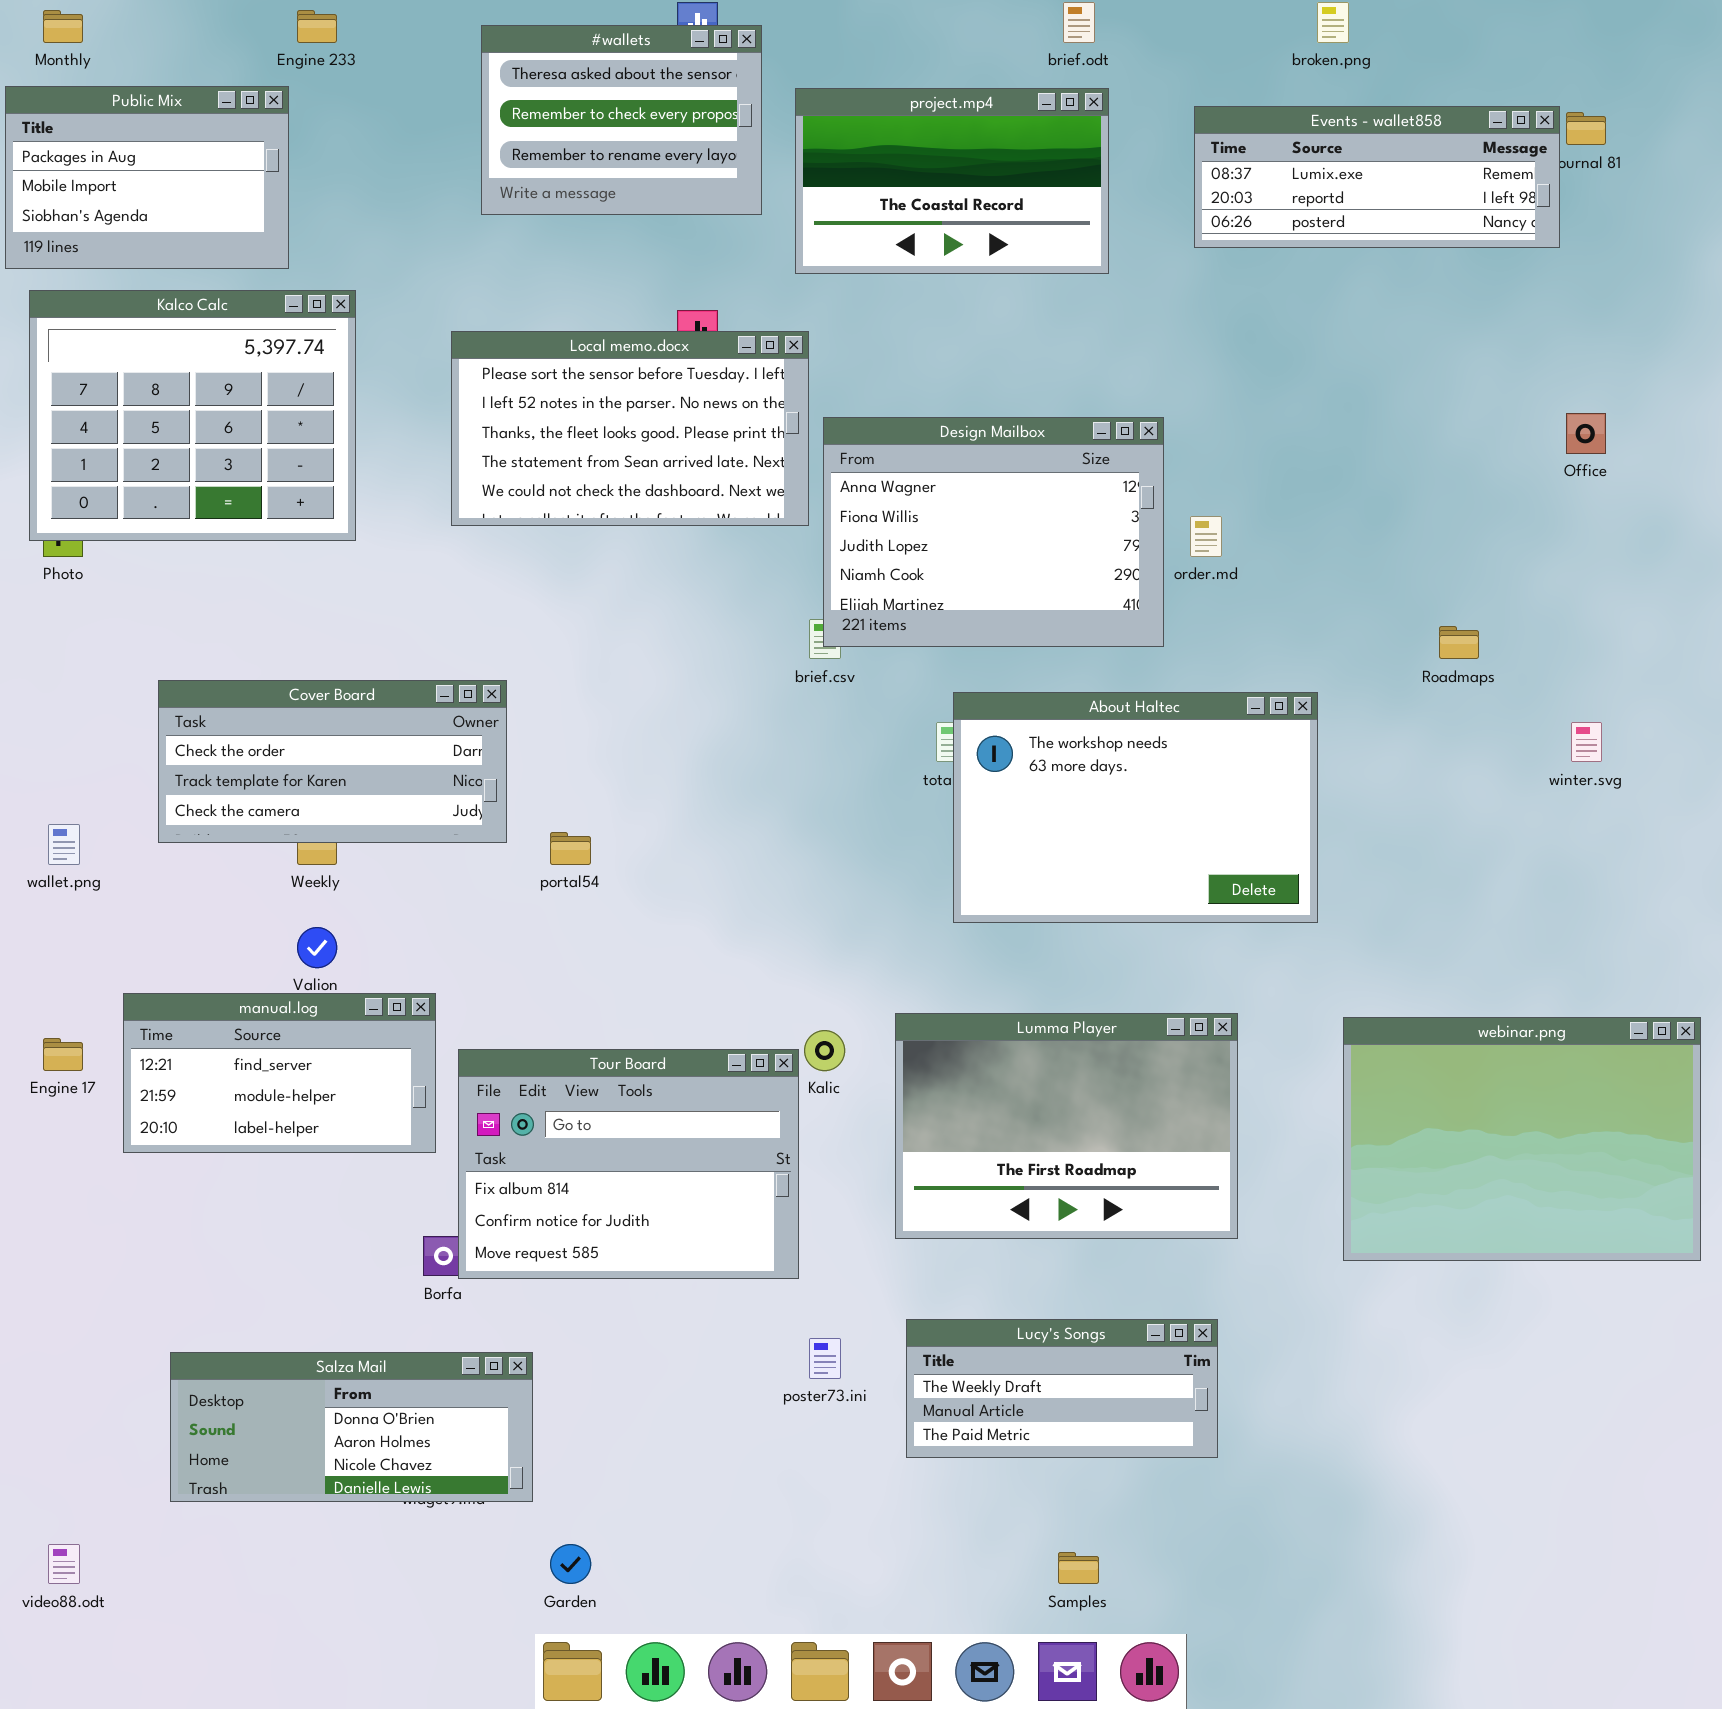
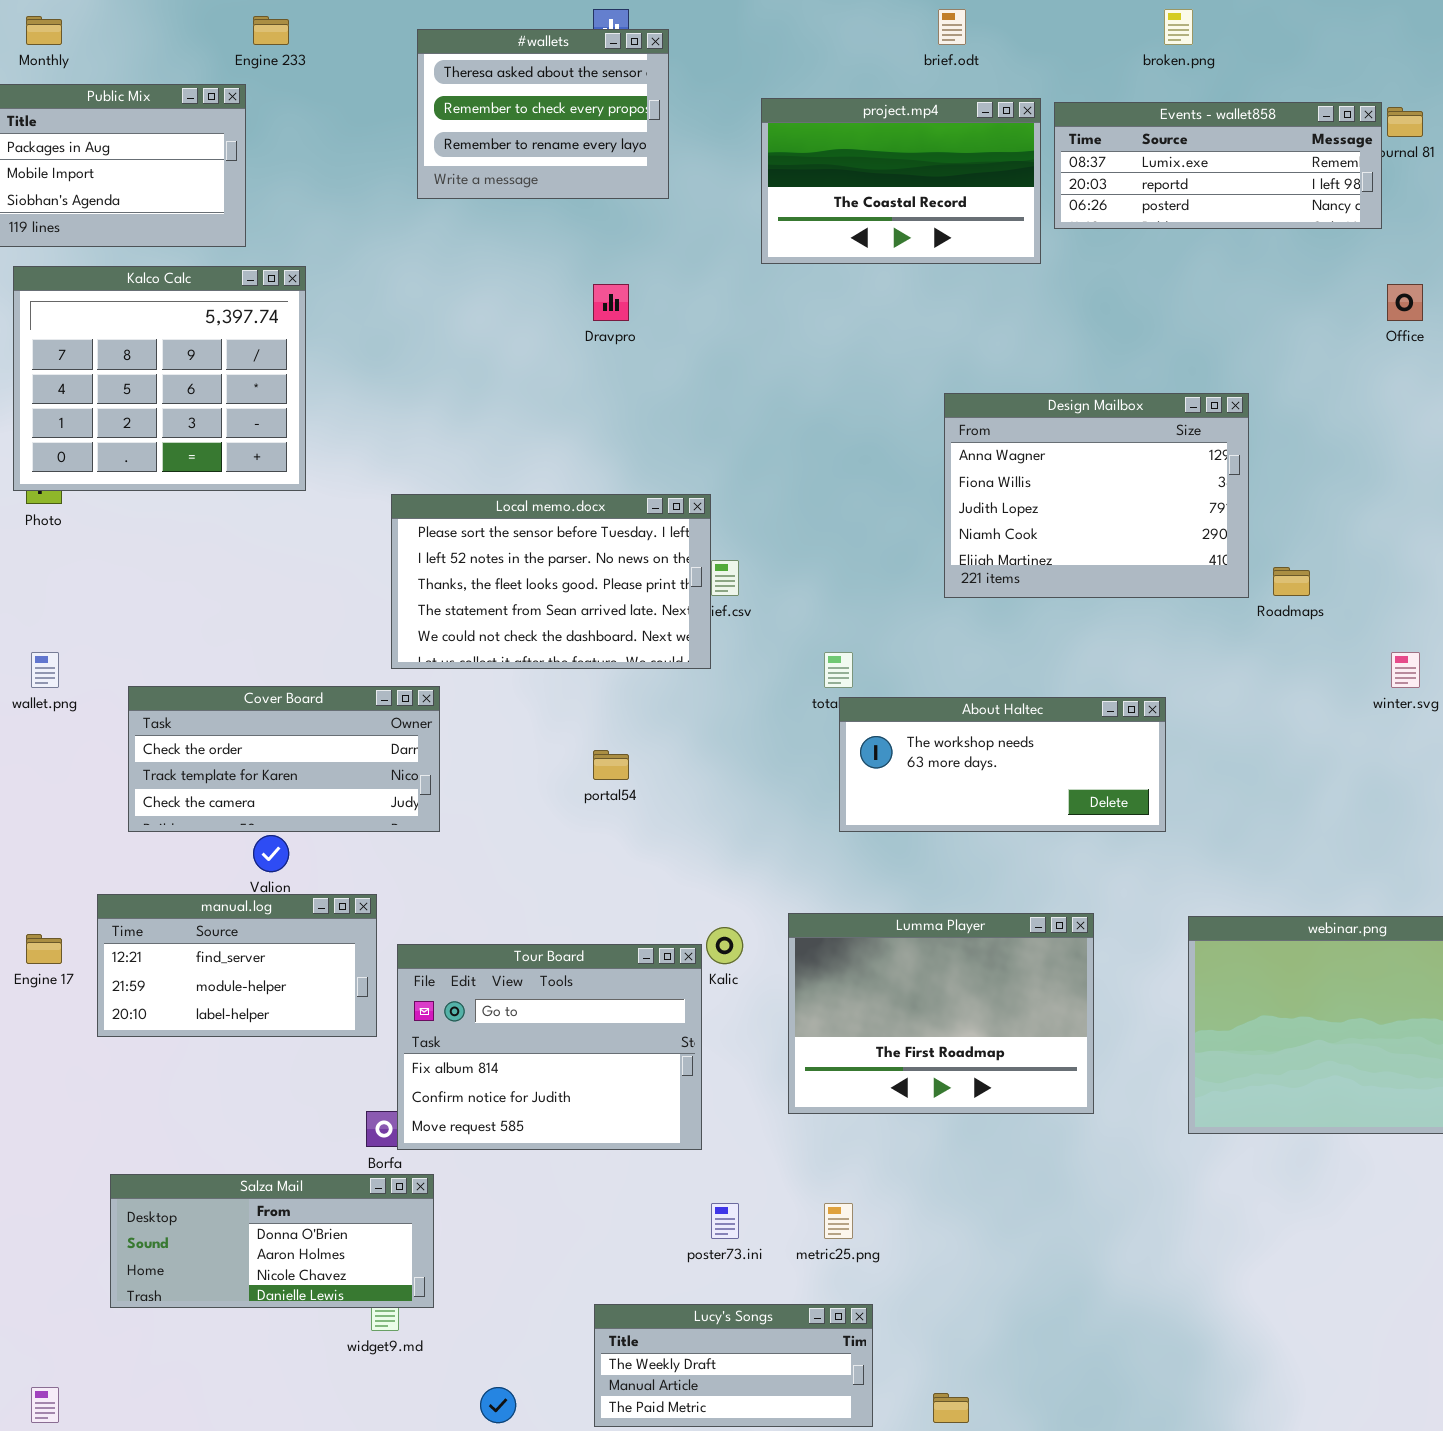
project.mp4: [795,88,1109,274] -> [761,98,1041,264], moved
Local memo.docx: [451,331,809,526] -> [391,494,711,669], moved
Office: [1566,413,1606,454] -> [1387,284,1423,321], moved
Design Mailbox: [823,417,1164,647] -> [944,393,1249,598], moved
Cover Board: [158,680,507,843] -> [128,686,440,832], moved
About Haltec: [953,692,1318,923] -> [839,697,1166,832], resized
wallet.png: [48,824,80,865] -> [31,652,59,688], moved
portal54: [550,832,591,865] -> [593,750,629,780], moved
Lucy's Songs: [906,1319,1218,1458] -> [594,1304,873,1427], moved
Salza Mail: [170,1352,533,1502] -> [110,1174,434,1308], moved

